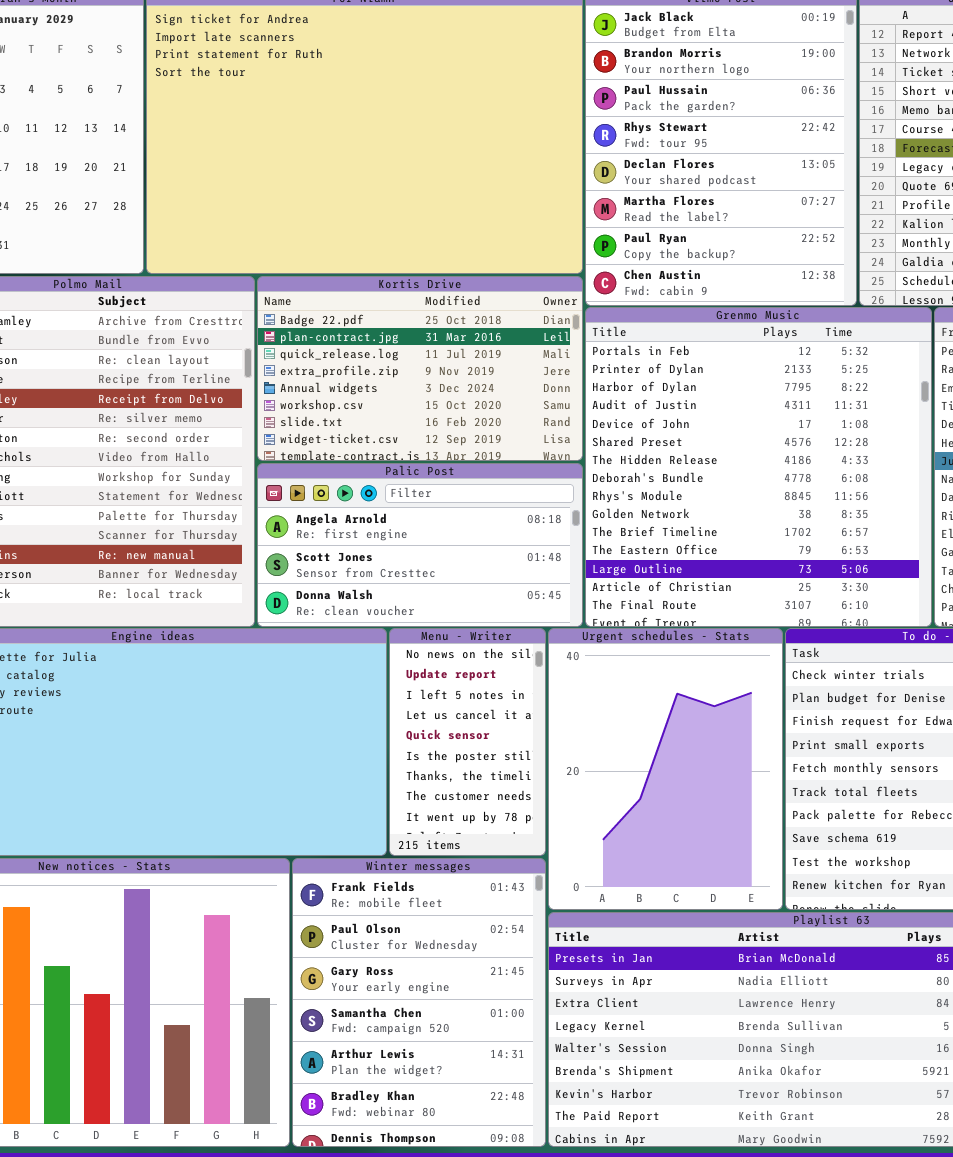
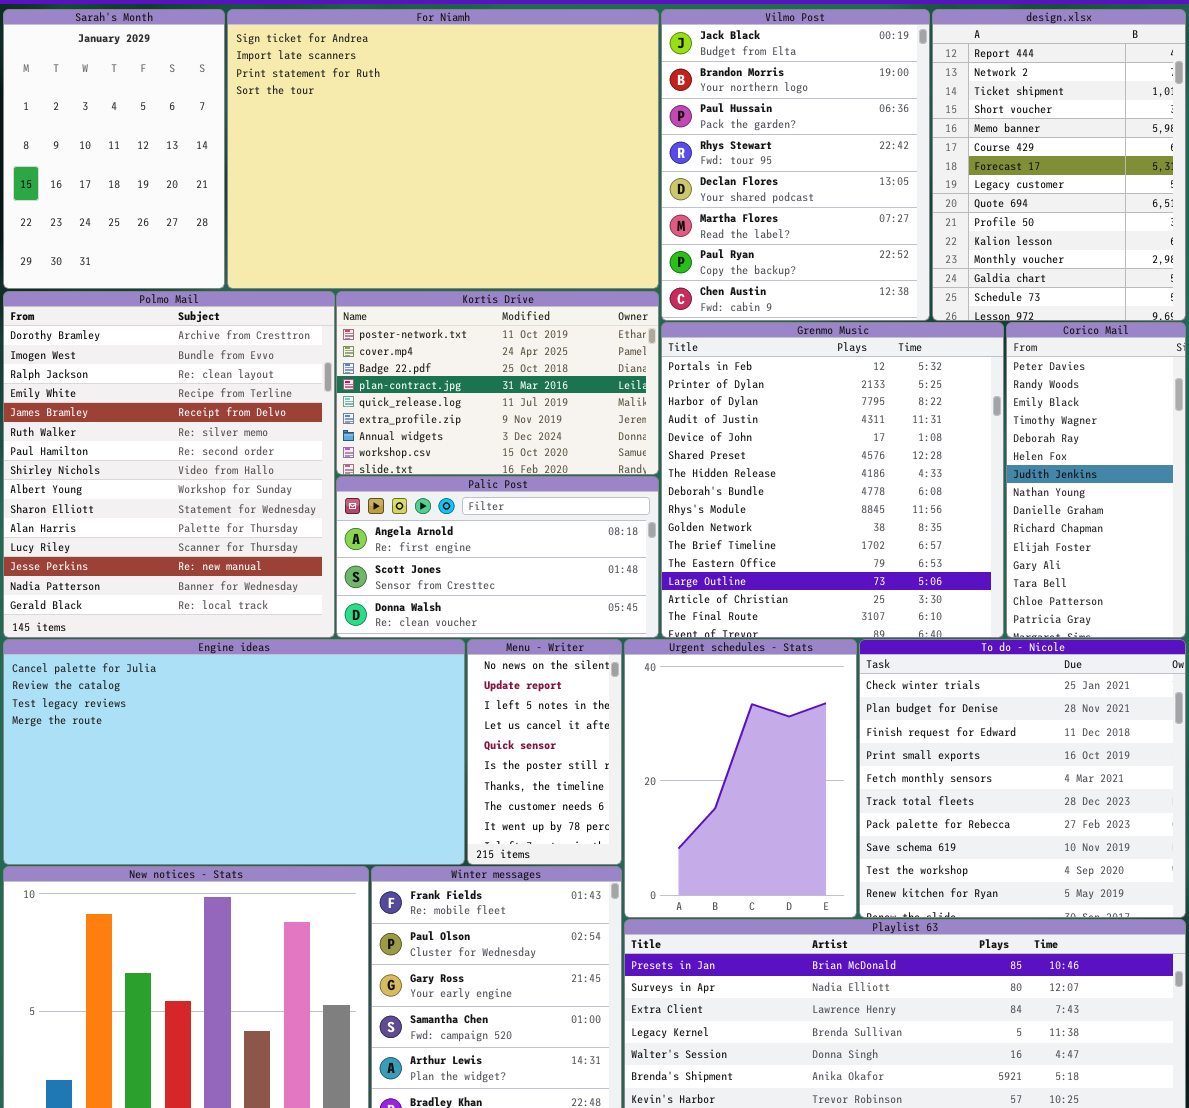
Kortis Drive: [257,276,583,461] -> [336,291,659,475], scrolled up 2 rows

